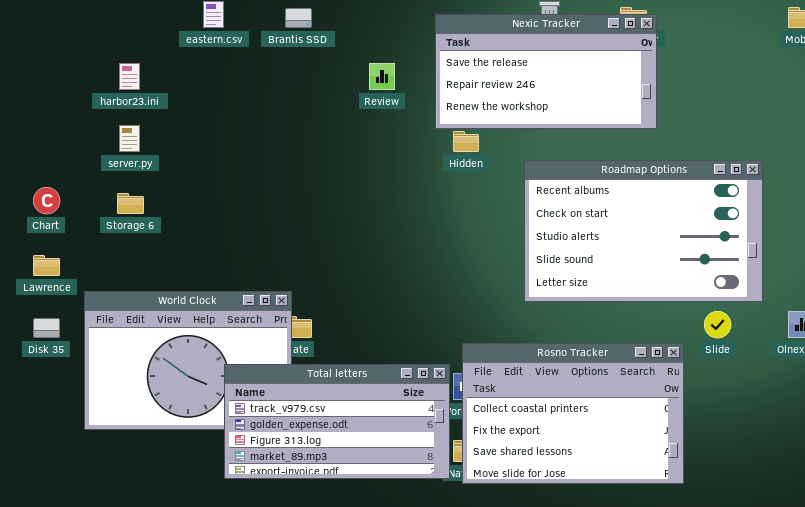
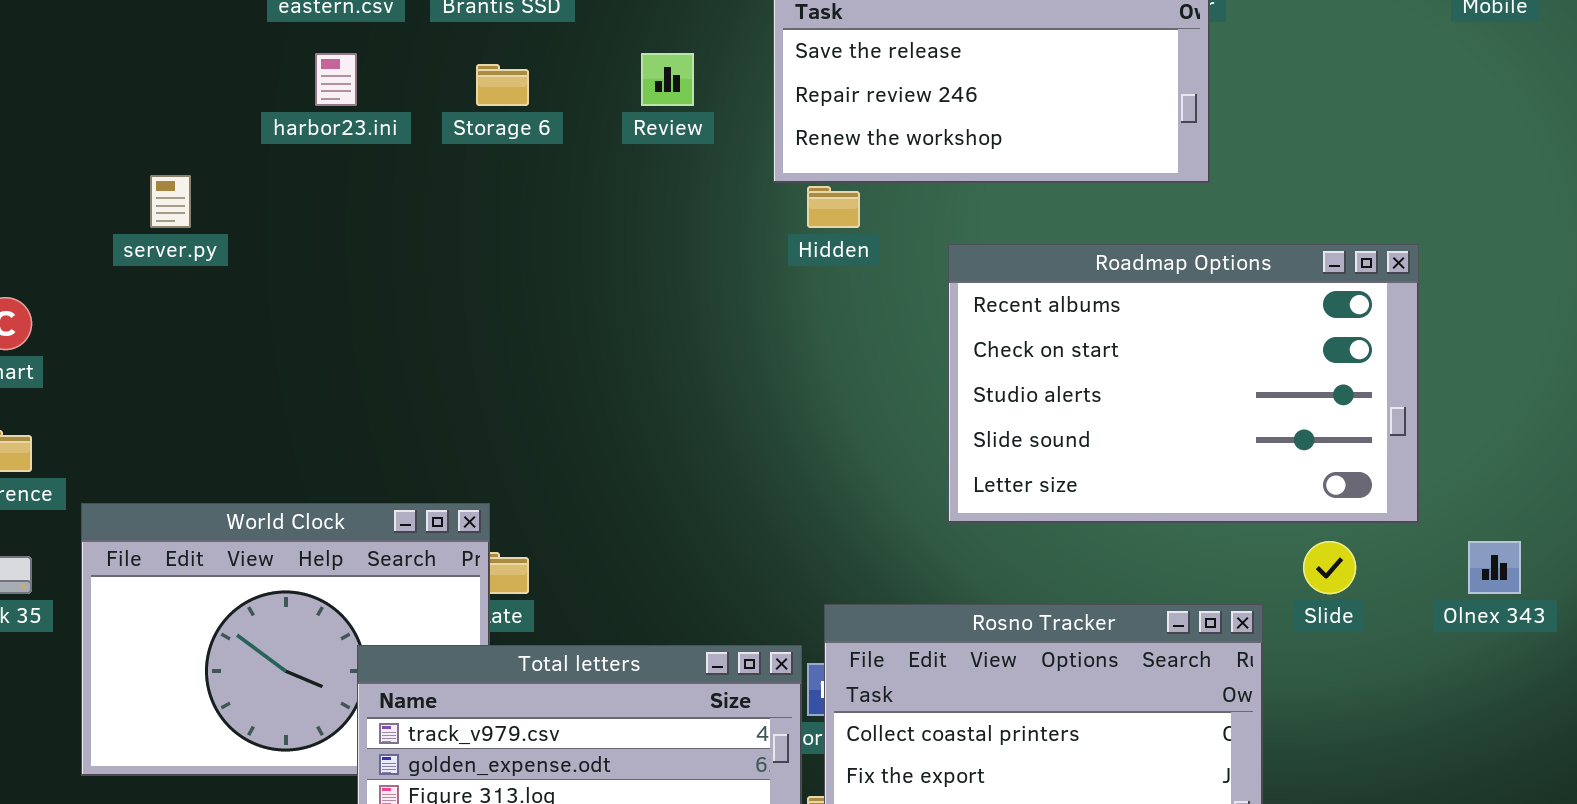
harbor23.ini: [119,63,140,90] -> [315,53,357,106], moved
Storage 6: [117,193,144,214] -> [476,64,529,106], moved

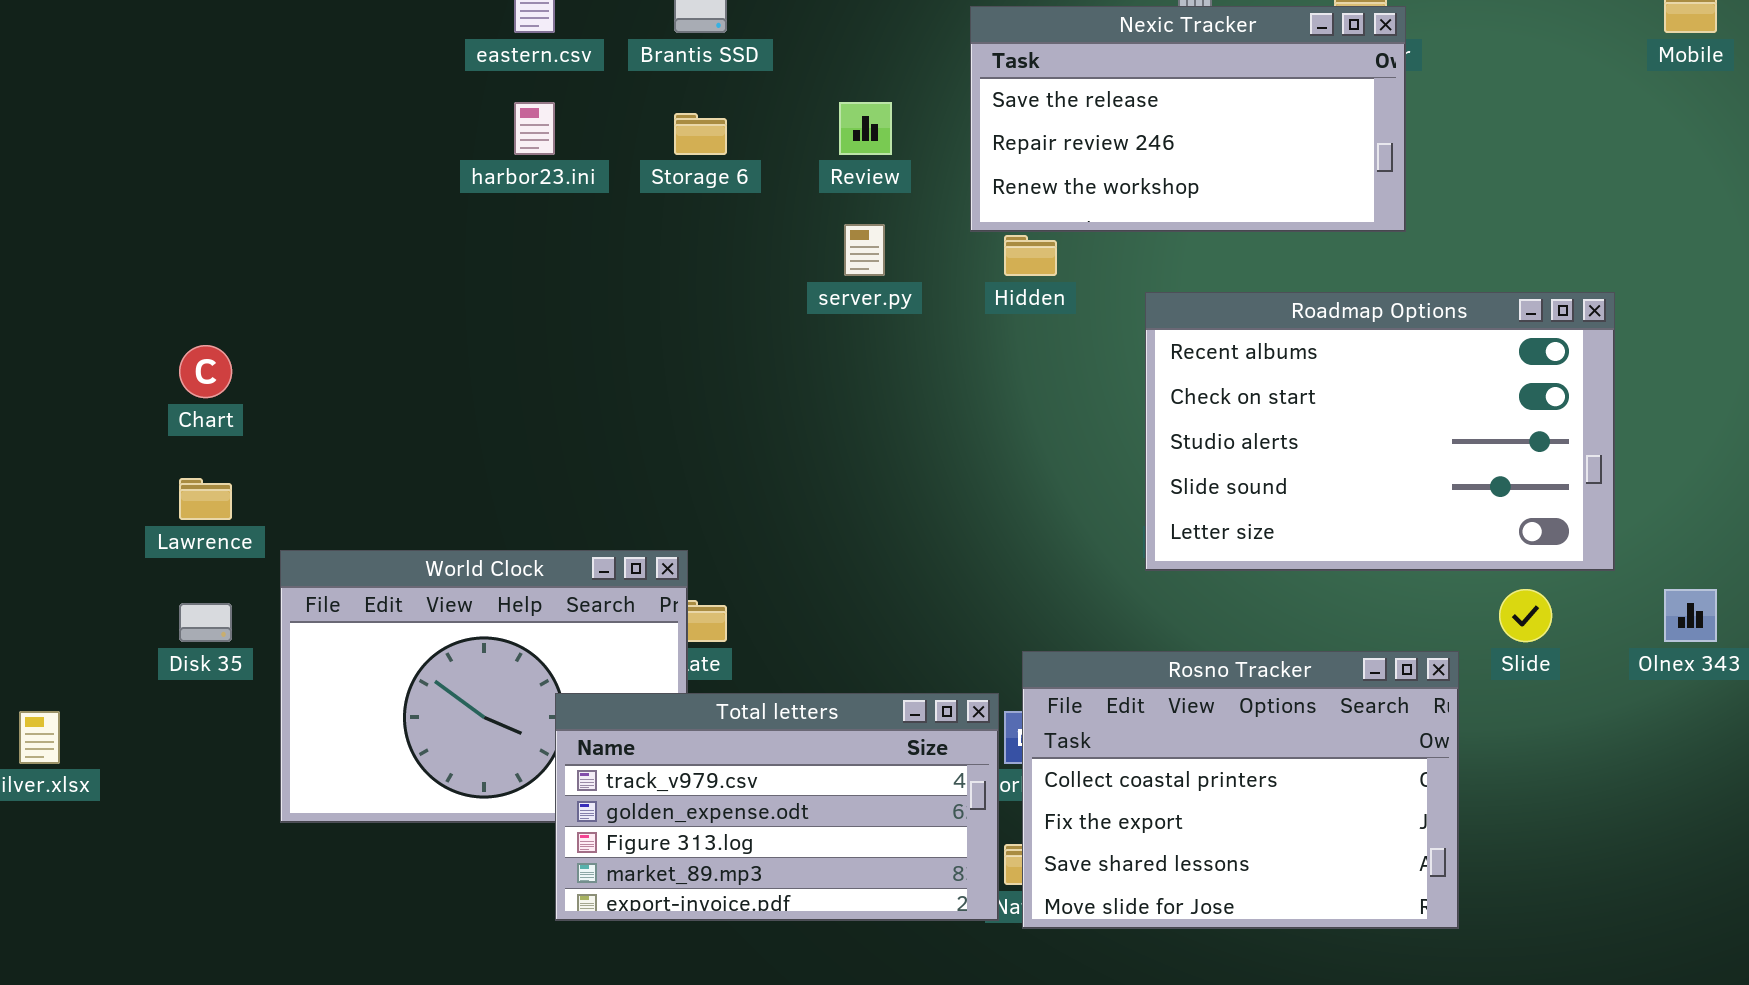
server.py: [150,175,191,228] -> [844,224,885,276], moved

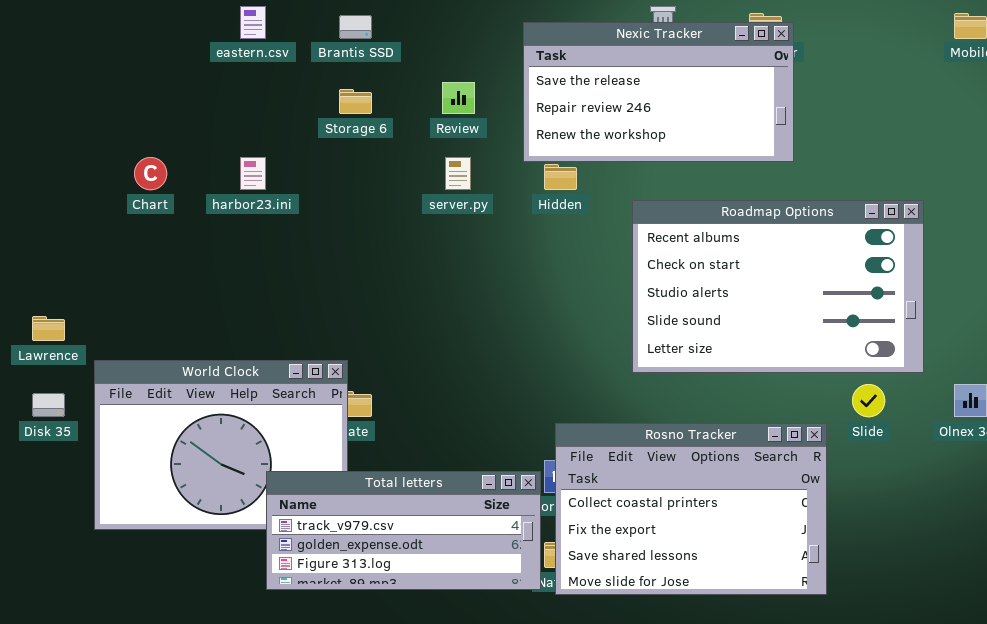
harbor23.ini: [514,102,555,155] -> [240,157,266,190], moved
Chart: [179,345,232,398] -> [134,157,167,190], moved
Total letters: [555,693,999,921] -> [266,471,541,590], resized

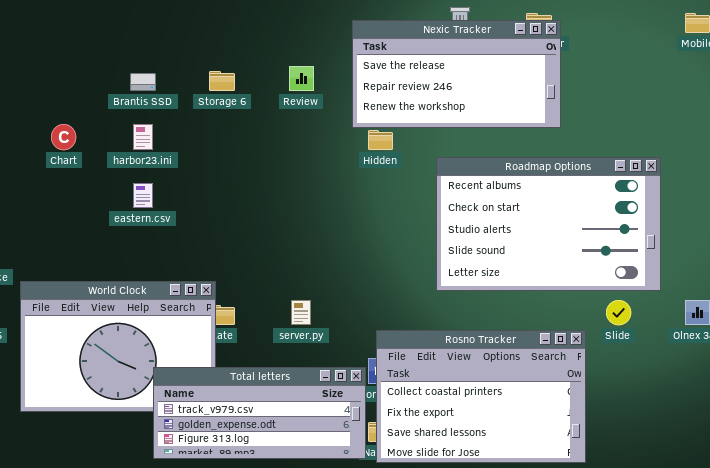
eastern.csv: [240,6,266,39] -> [133,183,153,208], moved
Brantis SSD: [339,15,372,39] -> [130,73,156,91], moved
server.py: [445,157,471,190] -> [291,300,311,325], moved

